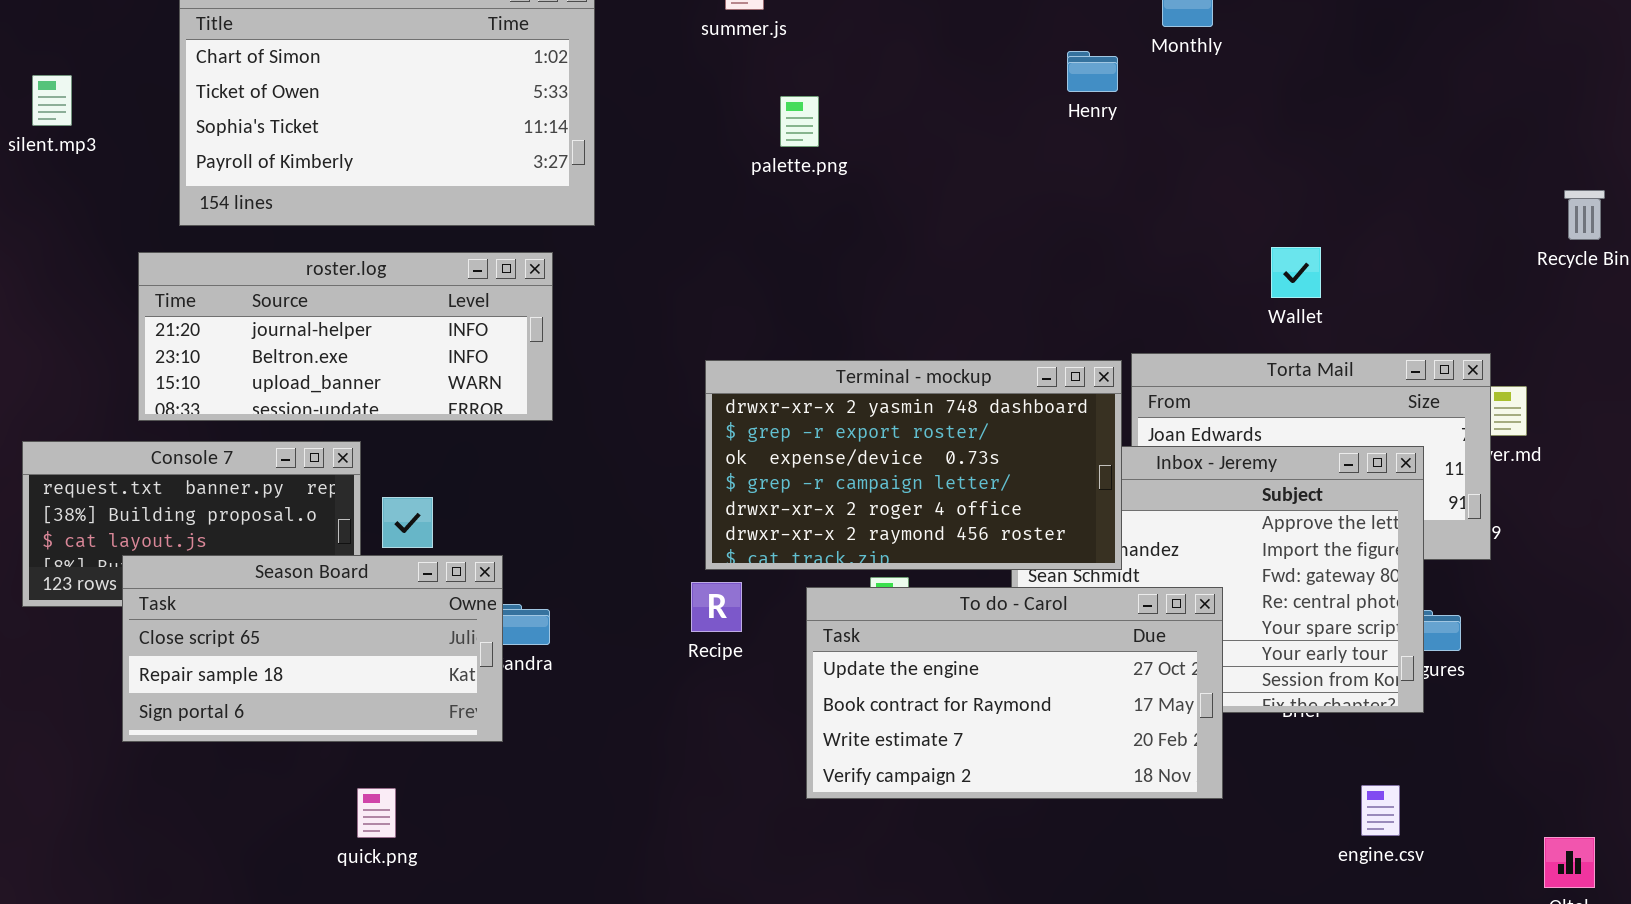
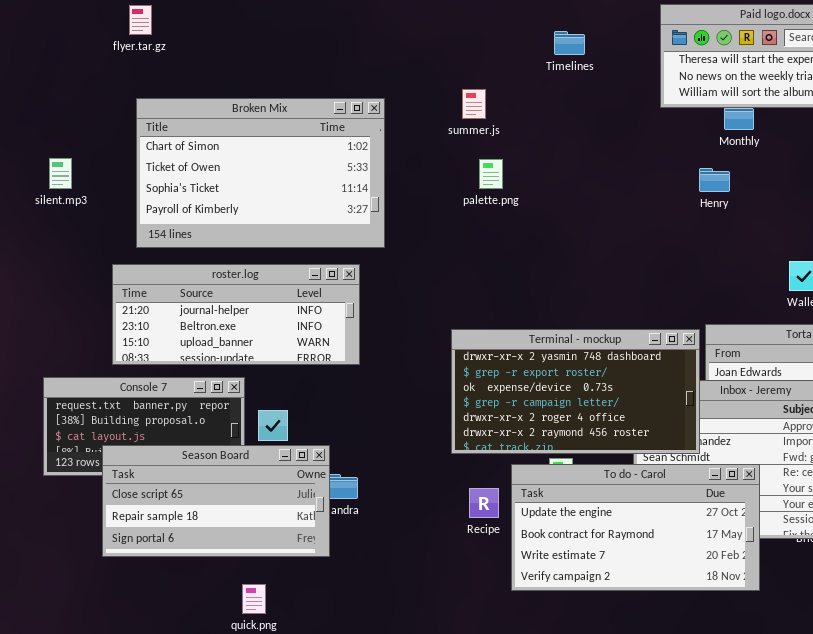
Henry: [1067,51,1118,92] -> [699,168,730,192], moved
palette.png: [780,96,819,147] -> [479,159,503,189], moved
Recipe: [691,582,742,632] -> [469,488,499,518], moved

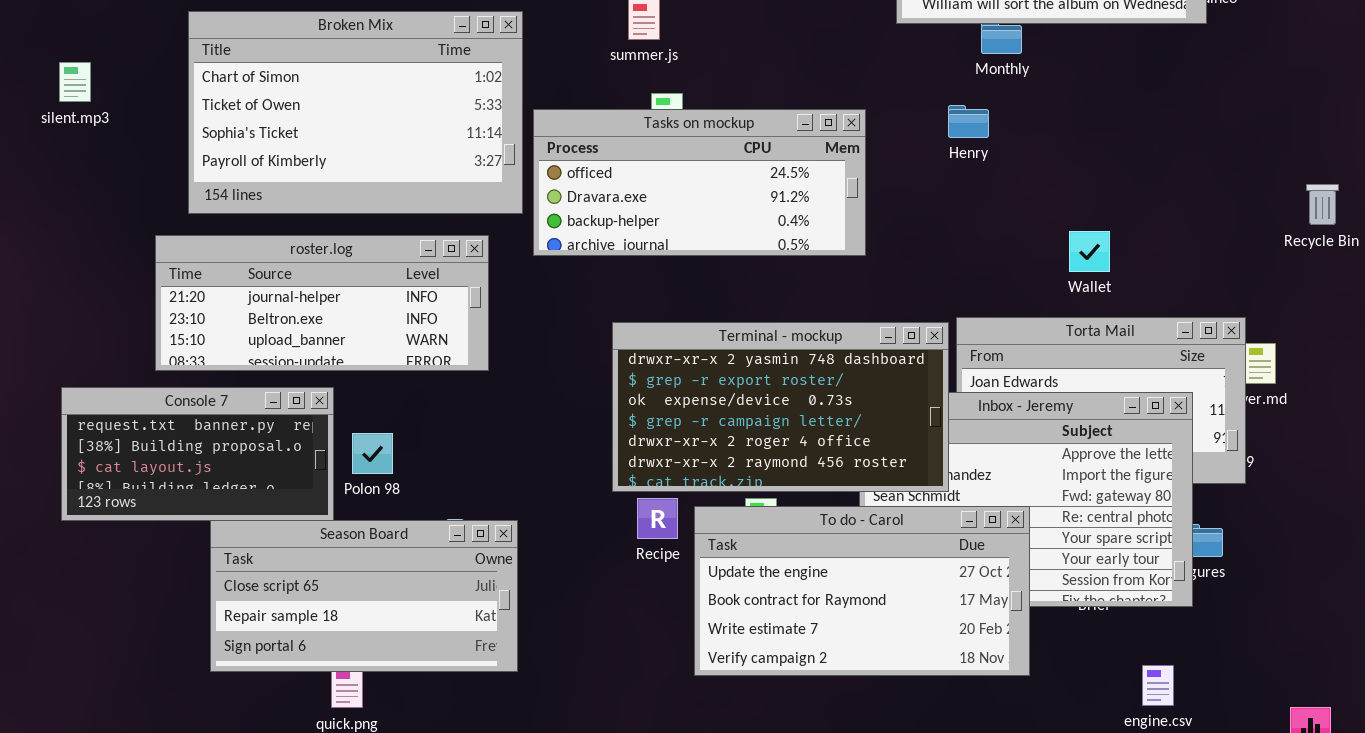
silent.mp3: [49,158,72,189] -> [59,62,91,102], moved
Tasks on mockup: none -> [533,109,866,256], opened
Season Board: [102,445,330,557] -> [210,520,518,672], moved
Recipe: [469,488,499,518] -> [637,498,678,539], moved

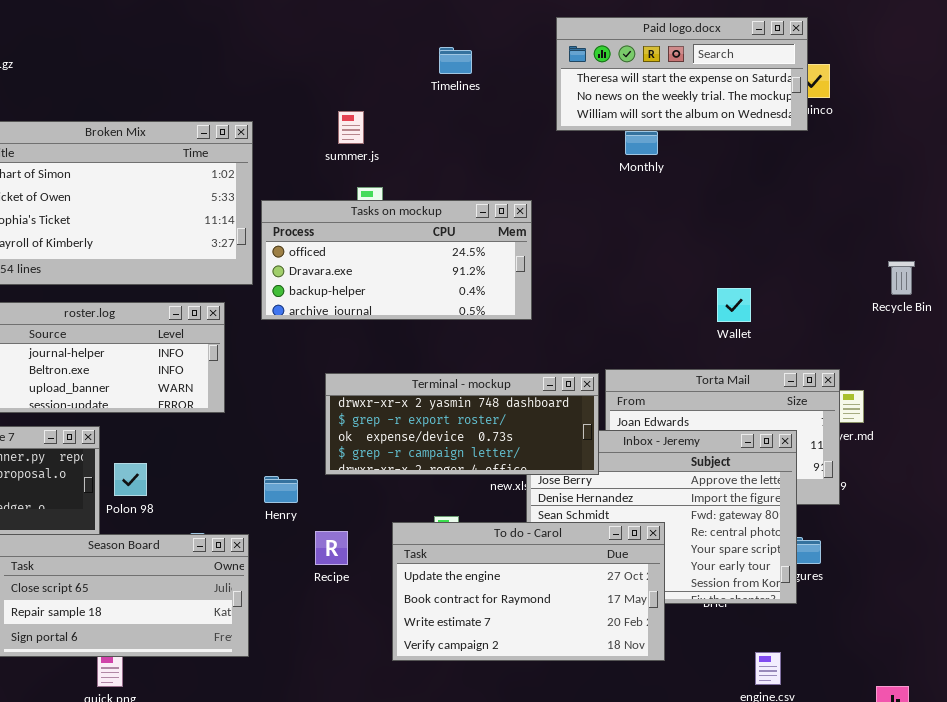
Henry: [948,105,989,138] -> [264,476,298,503], moved
Wallet: [1069,231,1110,272] -> [717,288,751,322], moved
Terminal - mockup: [612,322,949,492] -> [325,373,599,475], resized
Recipe: [637,498,678,539] -> [315,531,348,565], moved

